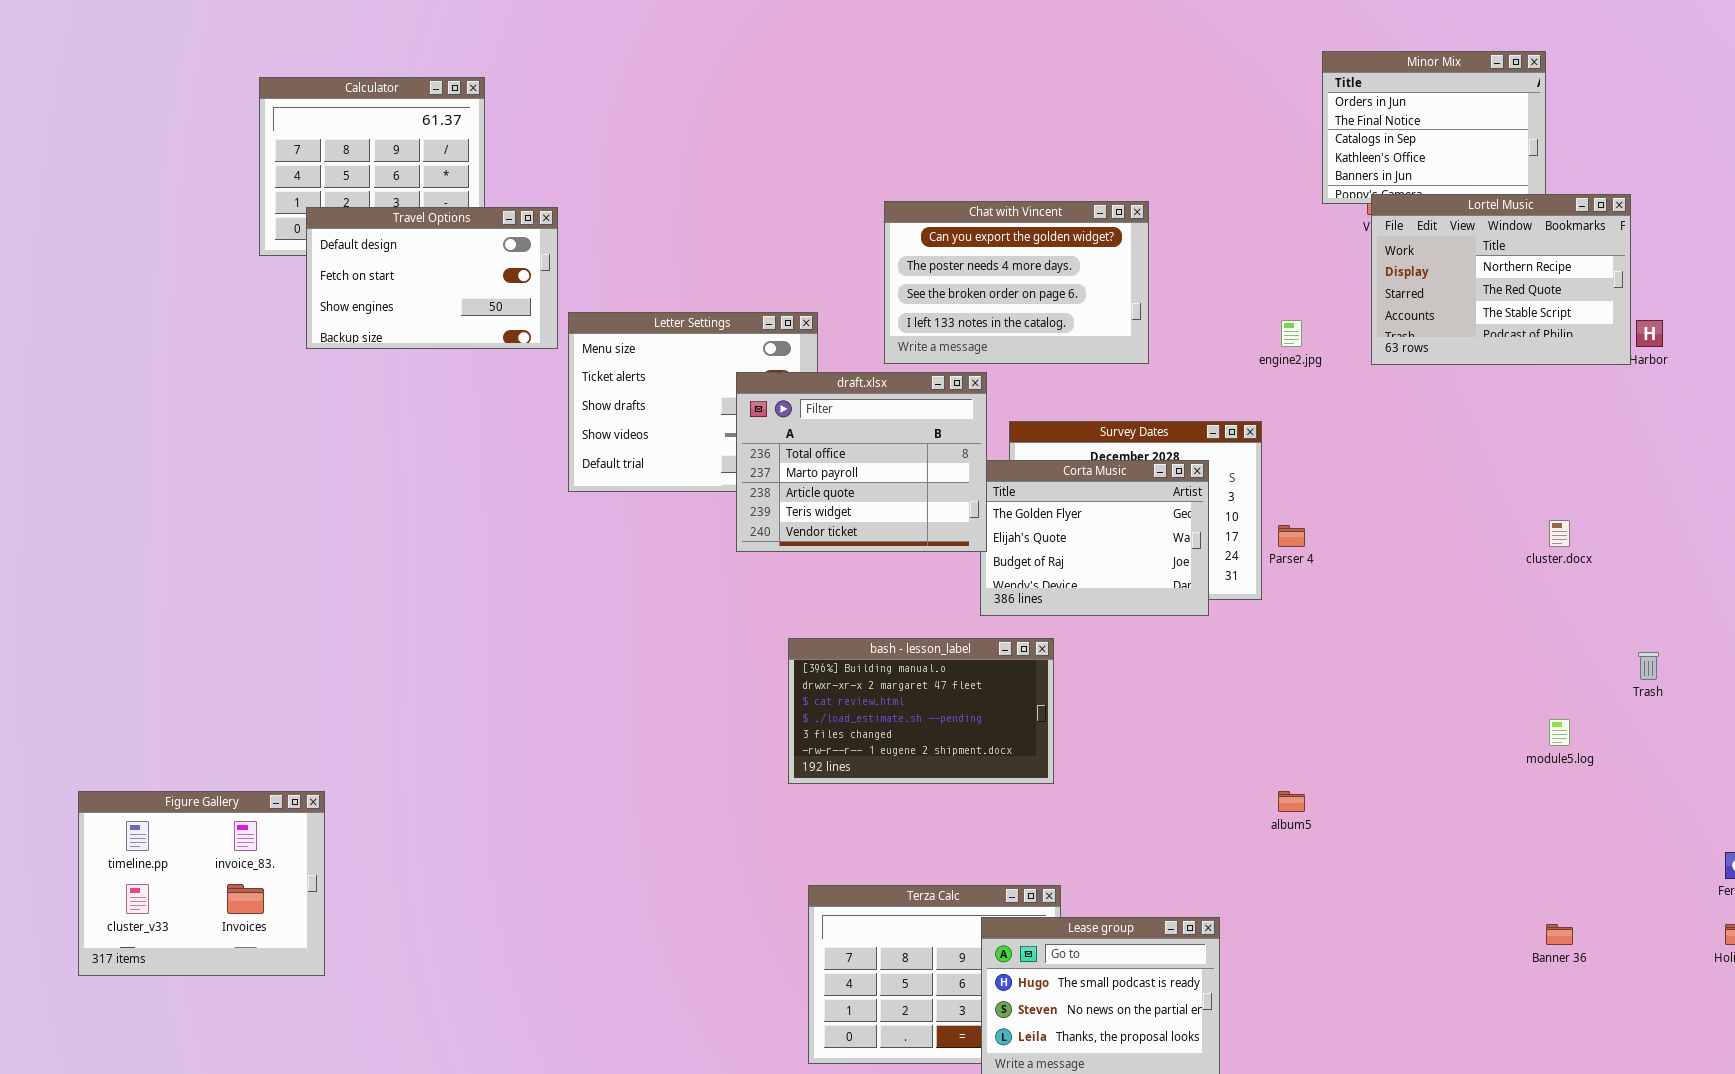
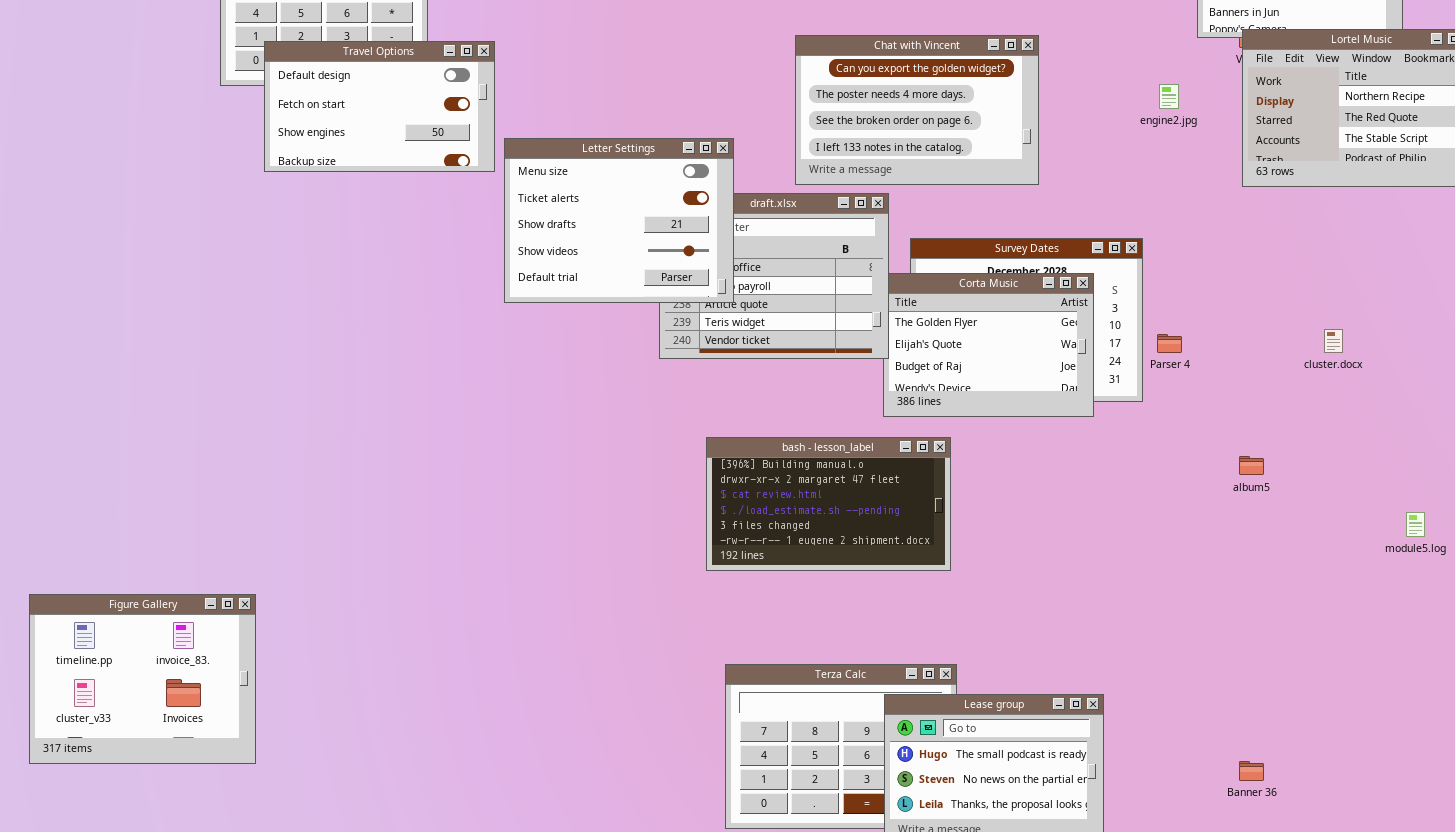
Letter Settings: [568,312,818,492] -> [504,138,734,303], raised
engine2.jpg: [1281,320,1302,347] -> [1159,84,1179,109], moved
cluster.docx: [1549,520,1570,547] -> [1324,329,1343,353], moved
Figure Gallery: [78,791,325,976] -> [29,594,256,764], moved
album5: [1278,791,1305,812] -> [1239,456,1264,475], moved
Banner 36: [1546,924,1573,945] -> [1239,761,1264,781], moved

